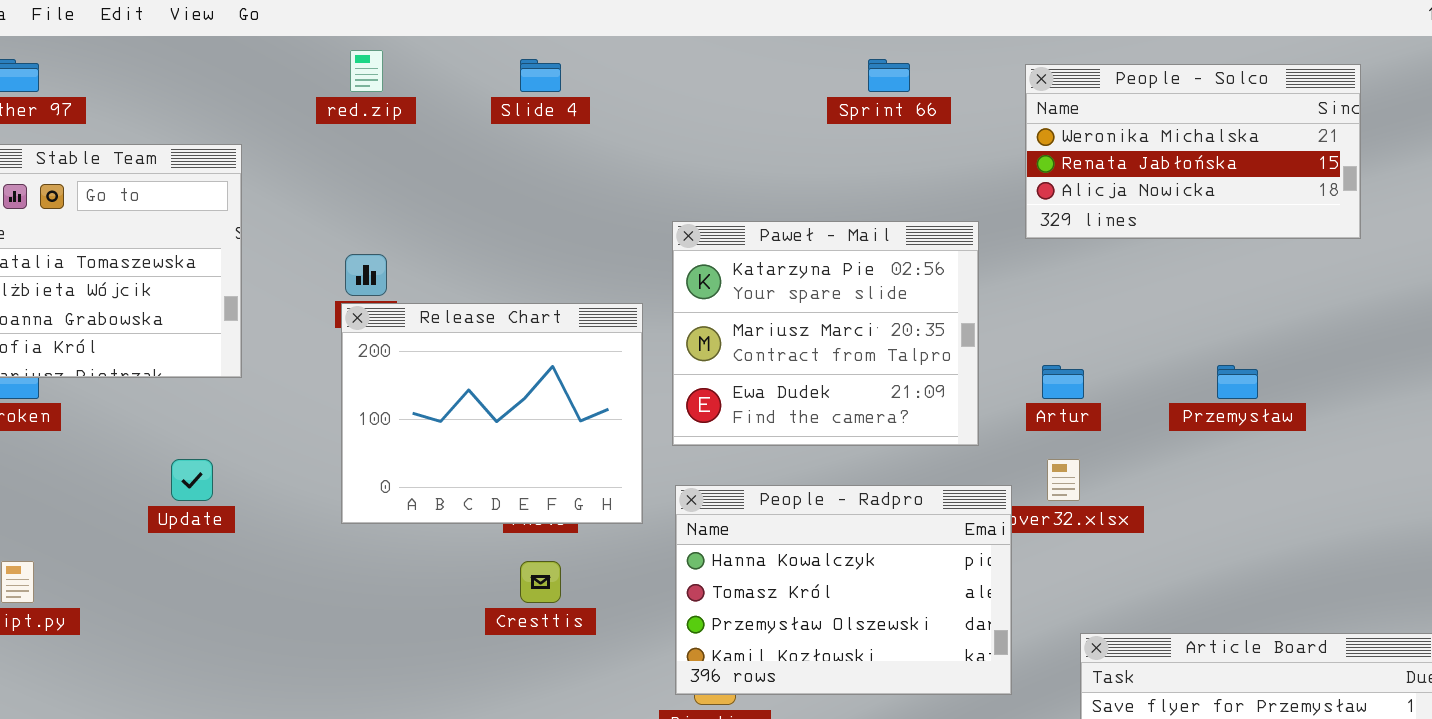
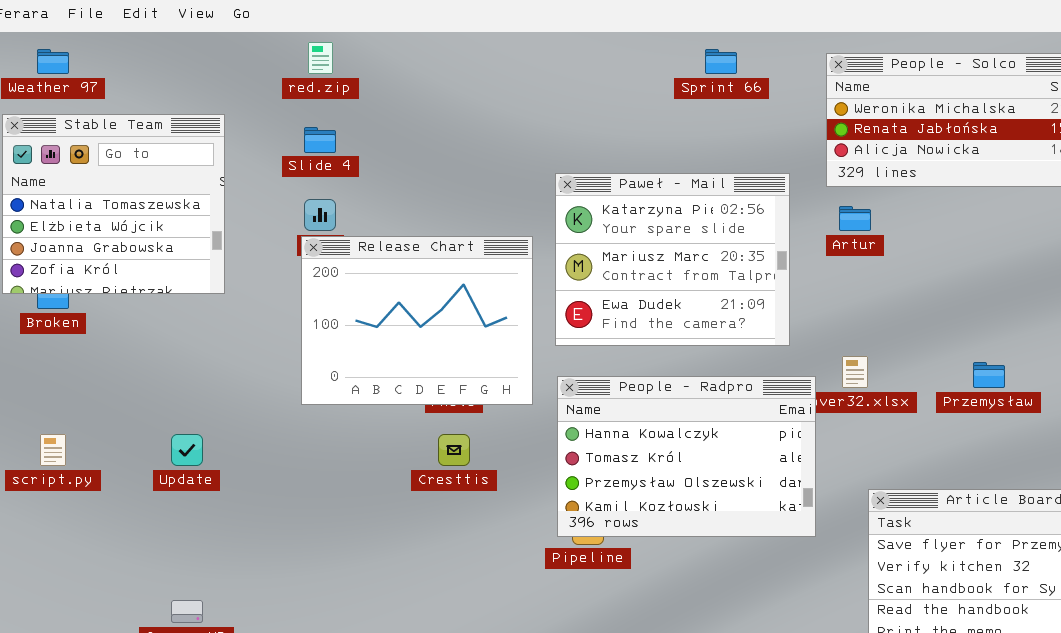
Slide 4: [520,59,561,92] -> [304,127,336,153], moved
Artur: [1042,365,1084,399] -> [839,206,871,231], moved
Przemysław: [1217,365,1258,399] -> [973,362,1005,388], moved
Update: [171,459,213,501] -> [171,434,203,466], moved

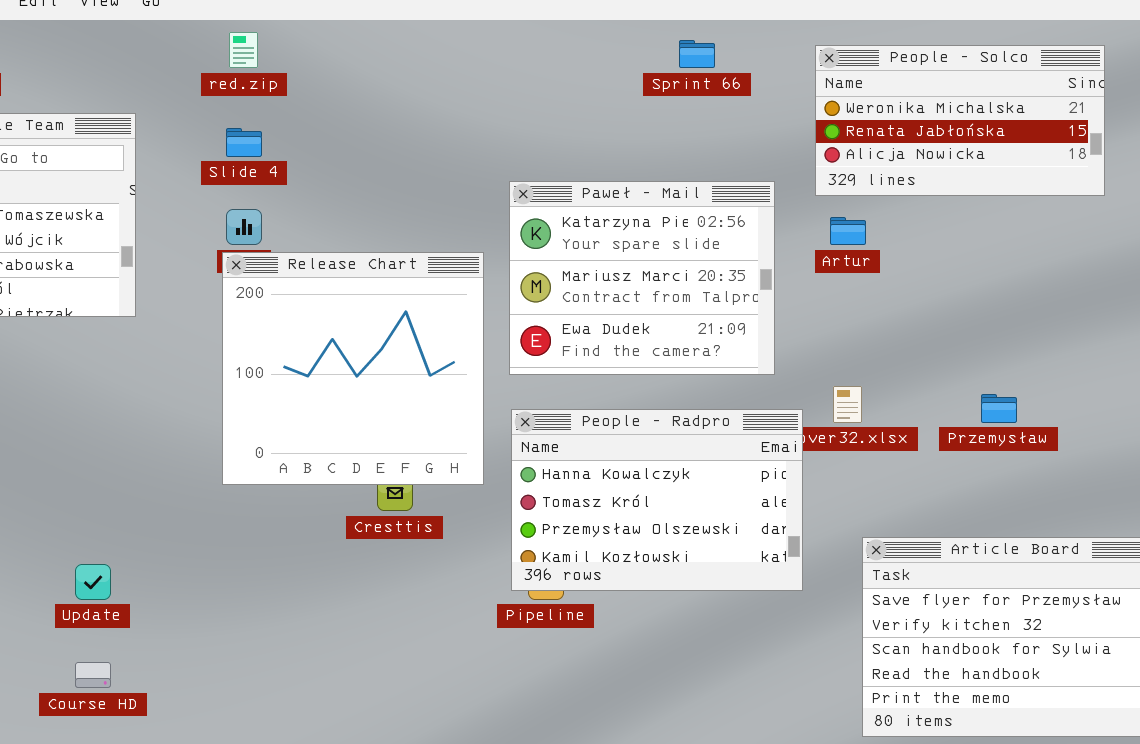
Release Chart: [301,236,533,405] -> [222,252,484,485], resized
Update: [171,434,203,466] -> [75,564,111,600], moved

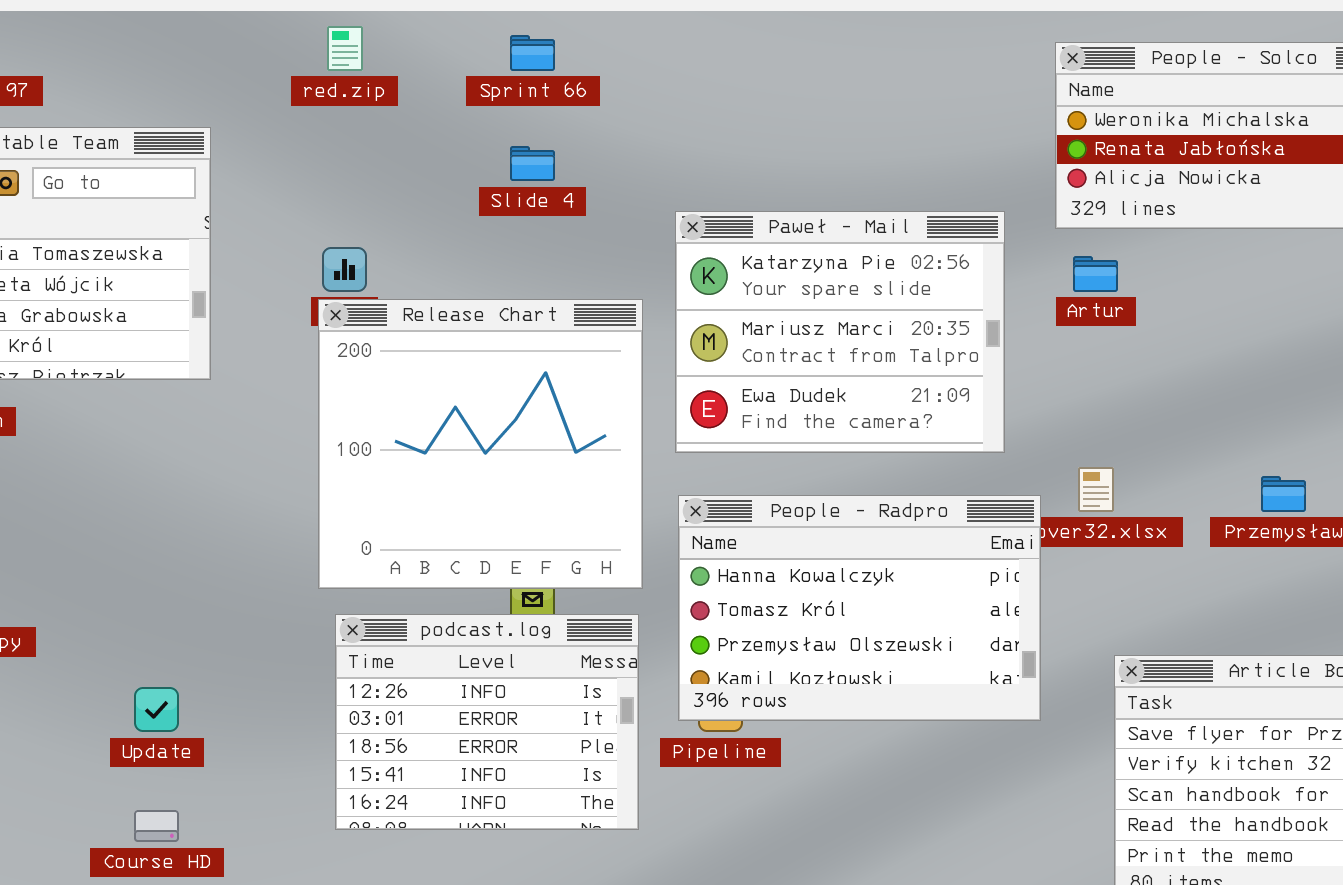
Sprint 66: [679,40,715,68] -> [510,35,555,71], moved
Slide 4: [226,128,262,157] -> [510,146,555,181], moved
podcast.log: none -> [335,614,639,830], opened

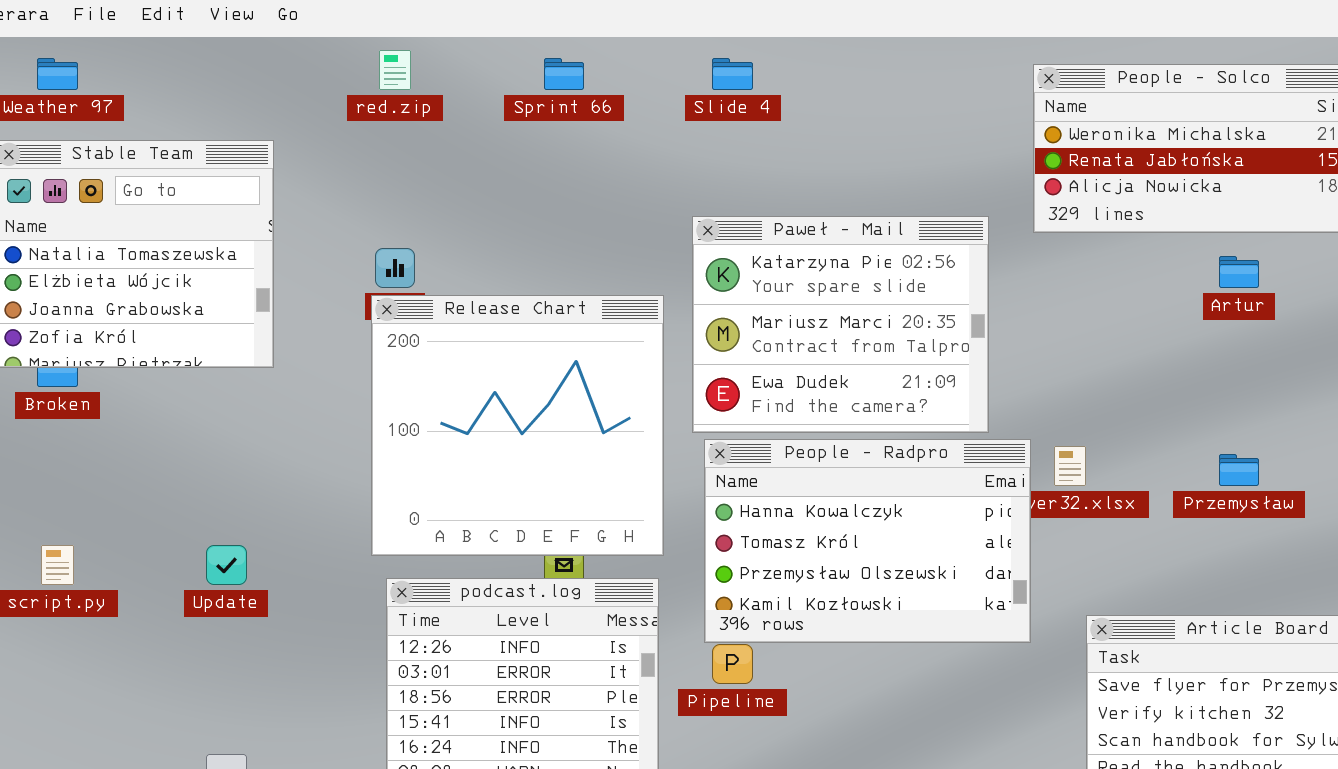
Slide 4: [510,146,555,181] -> [712,58,753,90], moved
Artur: [1073,256,1118,292] -> [1219,256,1259,288], moved
People - Radpro: [678,495,1041,721] -> [704,439,1031,643], moved
Update: [134,687,179,732] -> [206,545,247,585], moved

